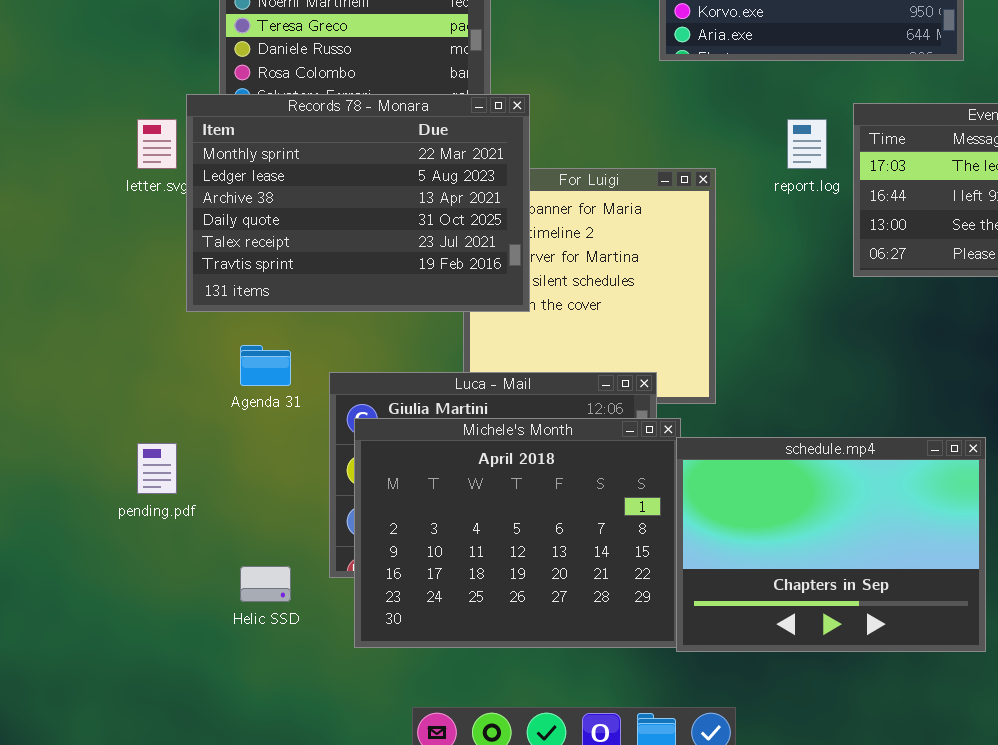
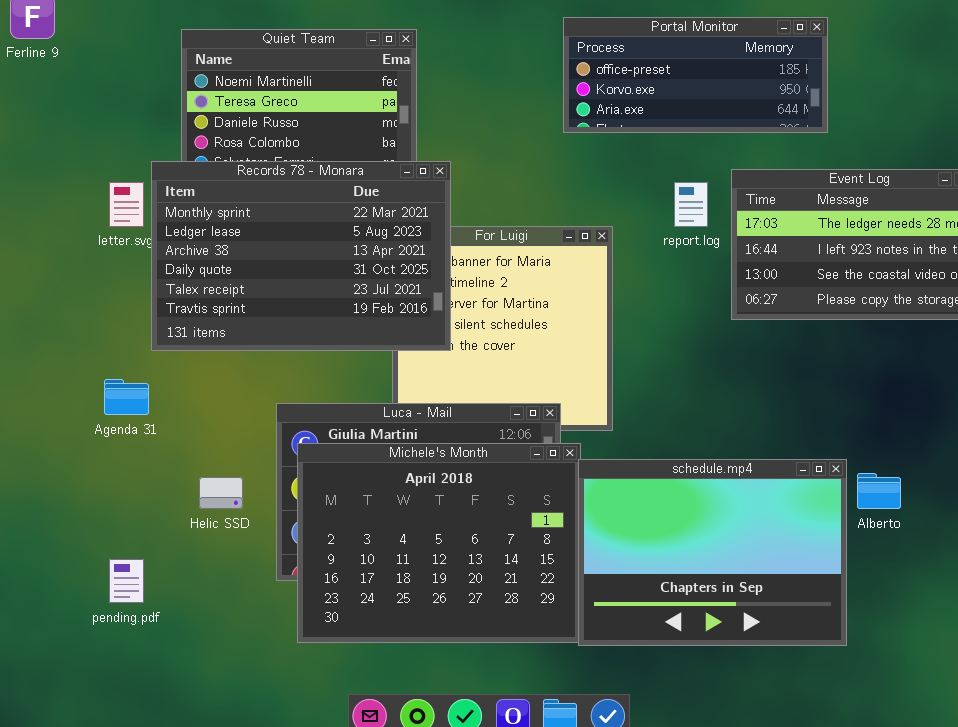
Agenda 31: [240,345,291,386] -> [104,379,149,415], moved
pending.pdf: [137,443,177,494] -> [109,559,144,603], moved
Helic SSD: [240,566,291,602] -> [199,477,243,509], moved

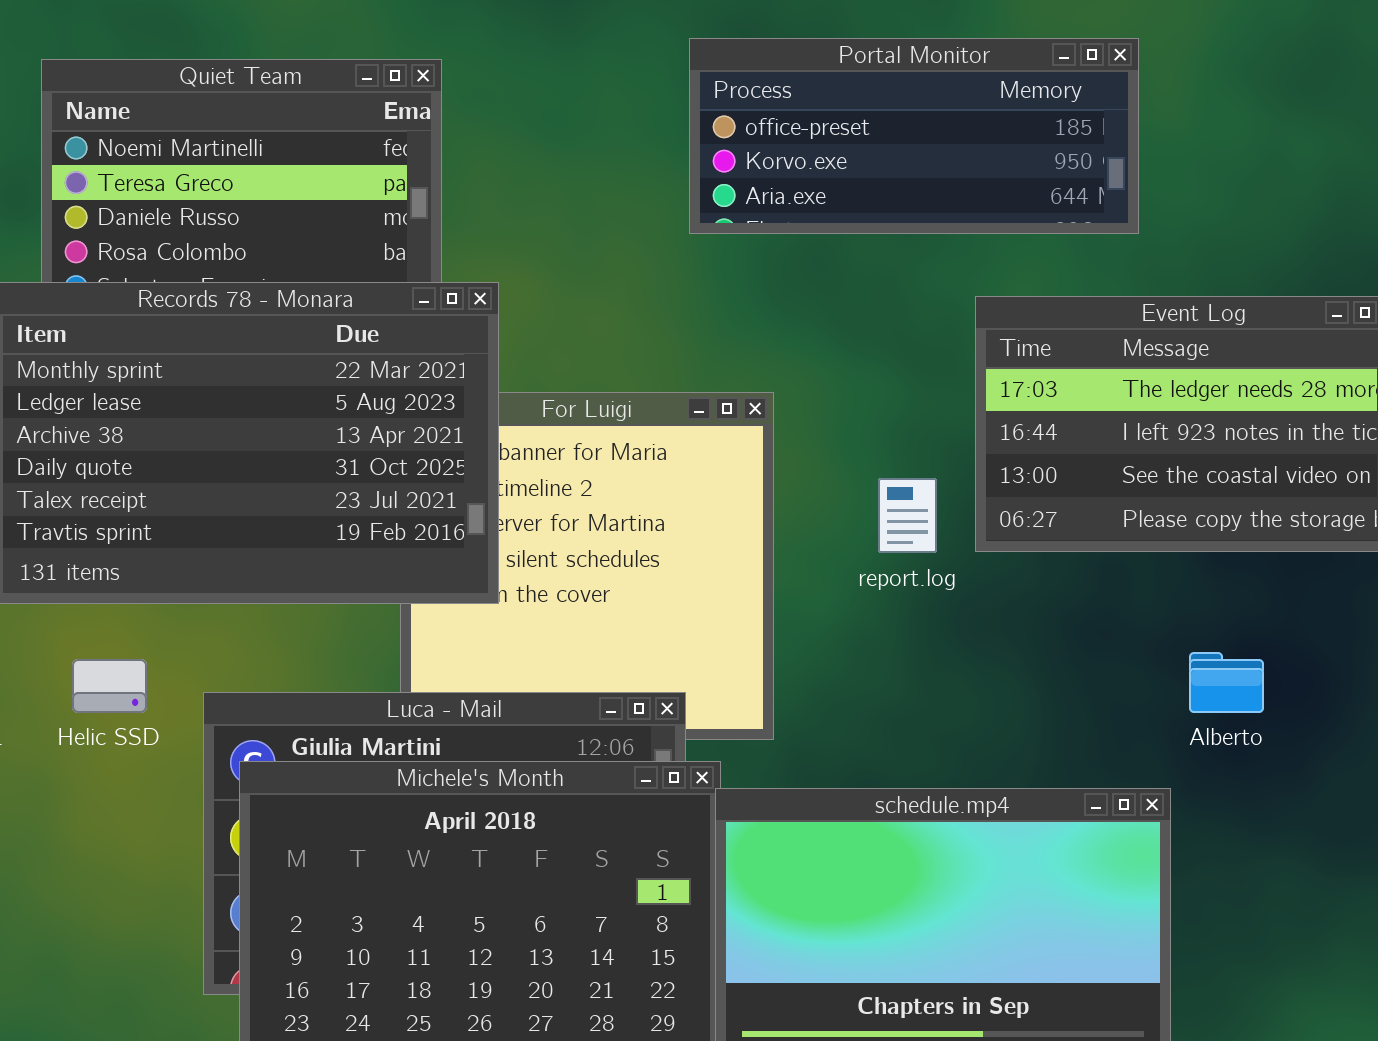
report.log: [674,182,708,227] -> [878,478,937,553], moved
Alberto: [857,473,901,509] -> [1189,652,1264,713], moved
Helic SSD: [199,477,243,509] -> [72,659,147,713], moved

